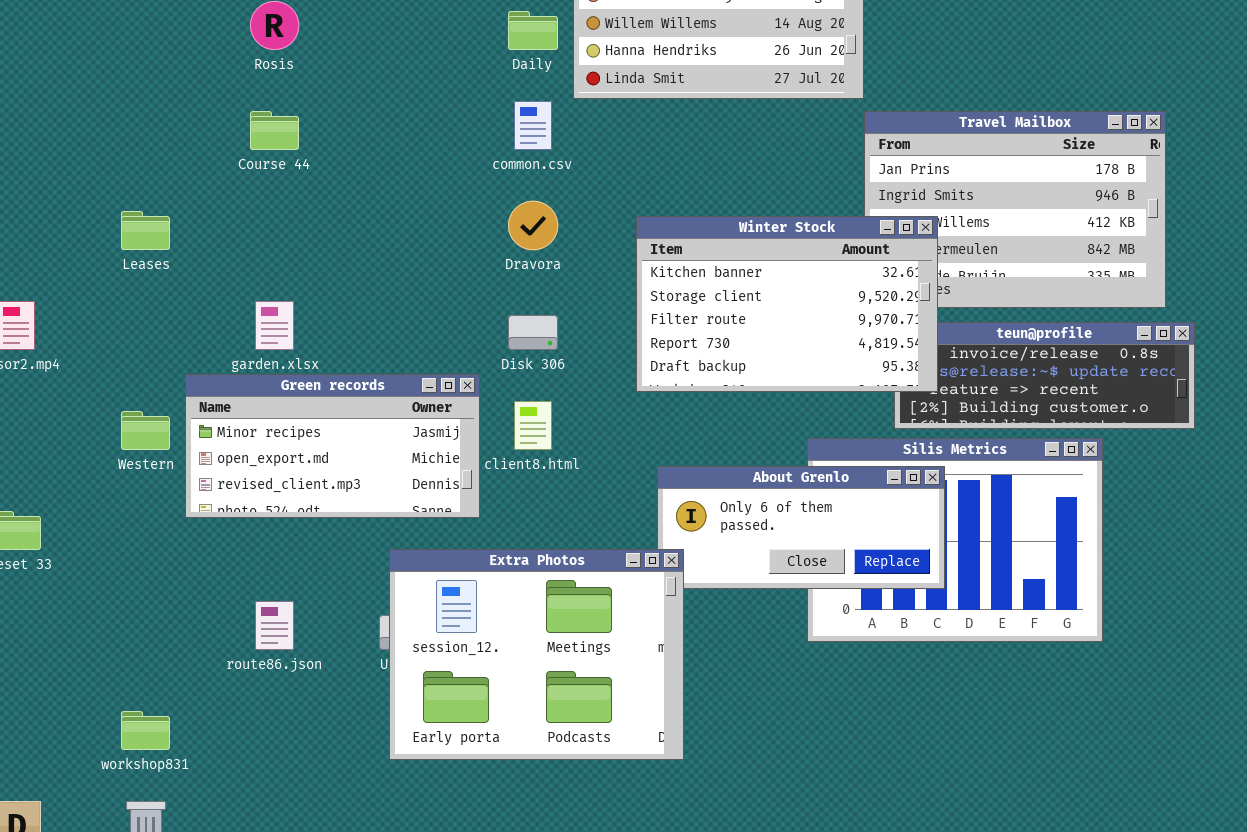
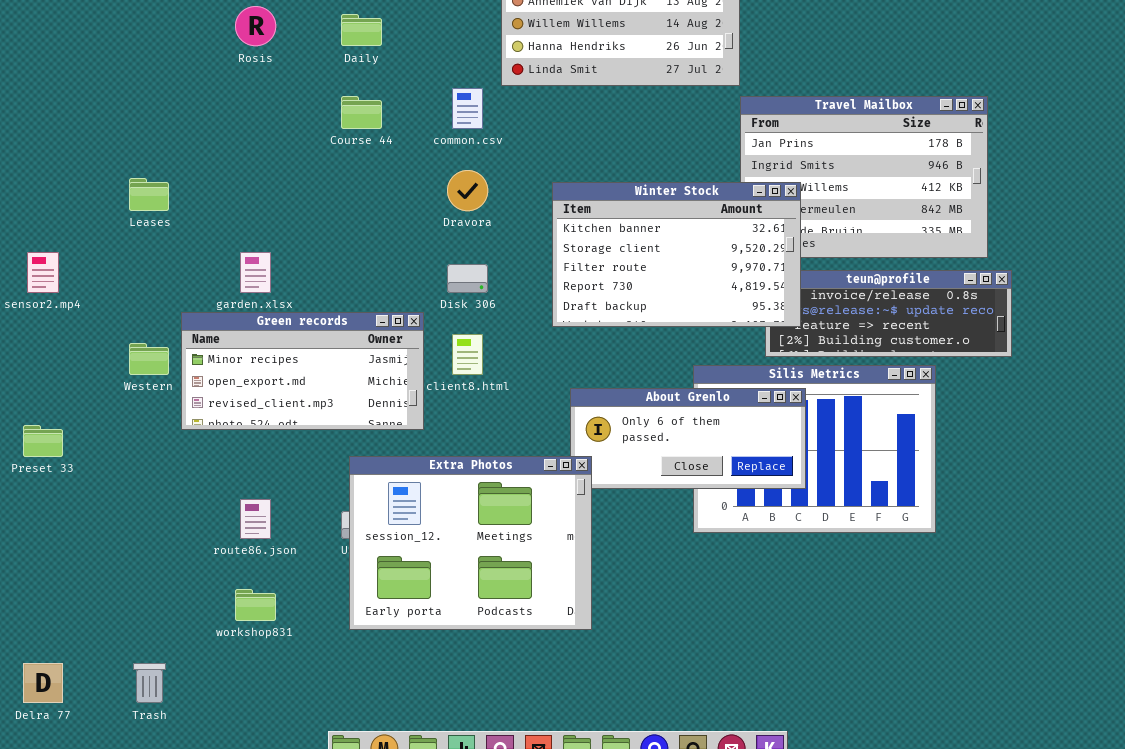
Daily: [508,11,558,50] -> [341,14,382,46], moved
Course 44: [250,111,299,150] -> [341,96,382,129], moved
workshop831: [121,711,170,750] -> [235,589,276,621], moved

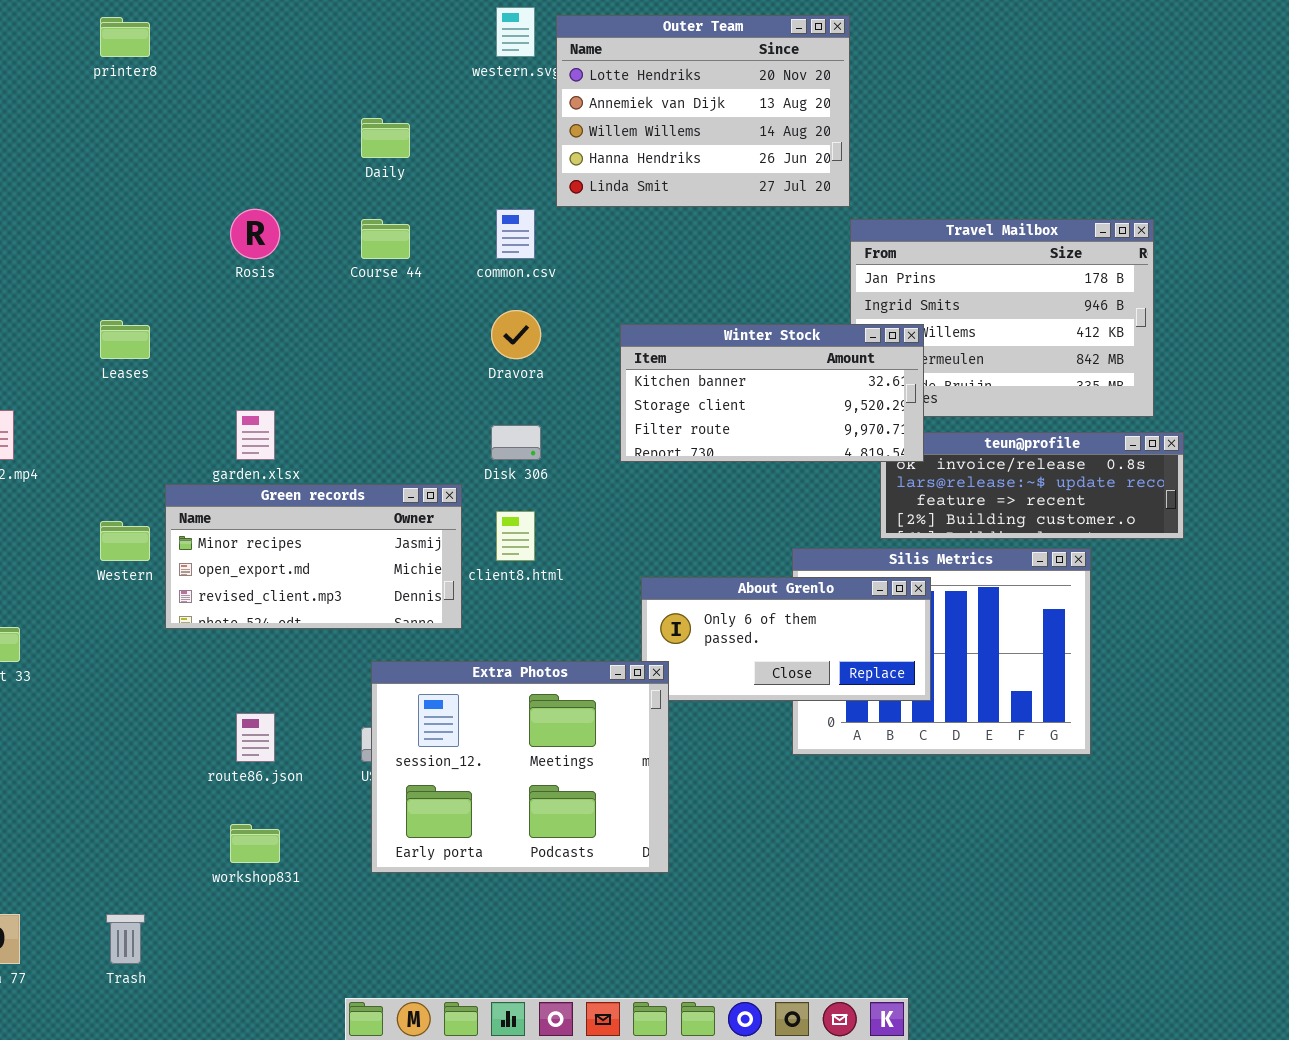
Rosis: [235,6,276,46] -> [230,209,280,259], moved
Winter Stock: [552,182,801,327] -> [620,324,924,462], resized

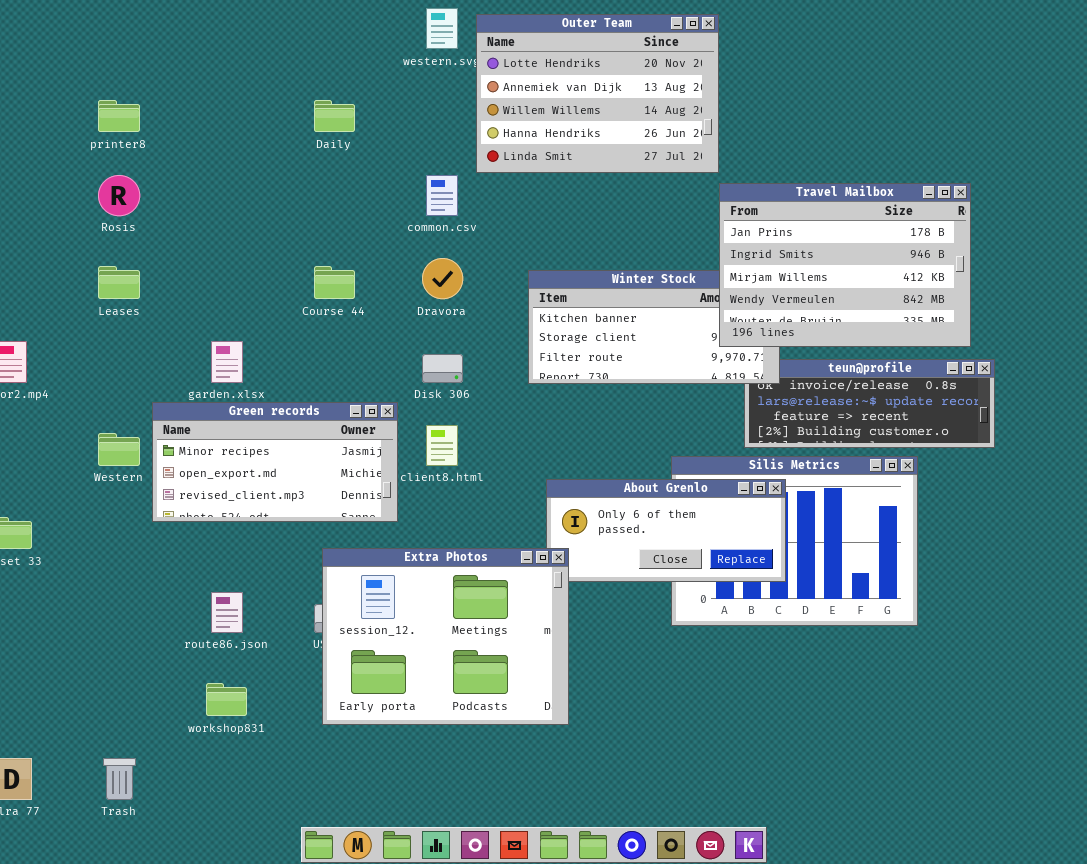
printer8: [100,17,150,57] -> [98,100,140,132], moved
Rosis: [230,209,280,259] -> [98,175,140,216], moved
Course 44: [361,219,410,259] -> [314,266,355,299], moved
Travel Mailbox: [850,219,1154,417] -> [719,183,971,347], raised

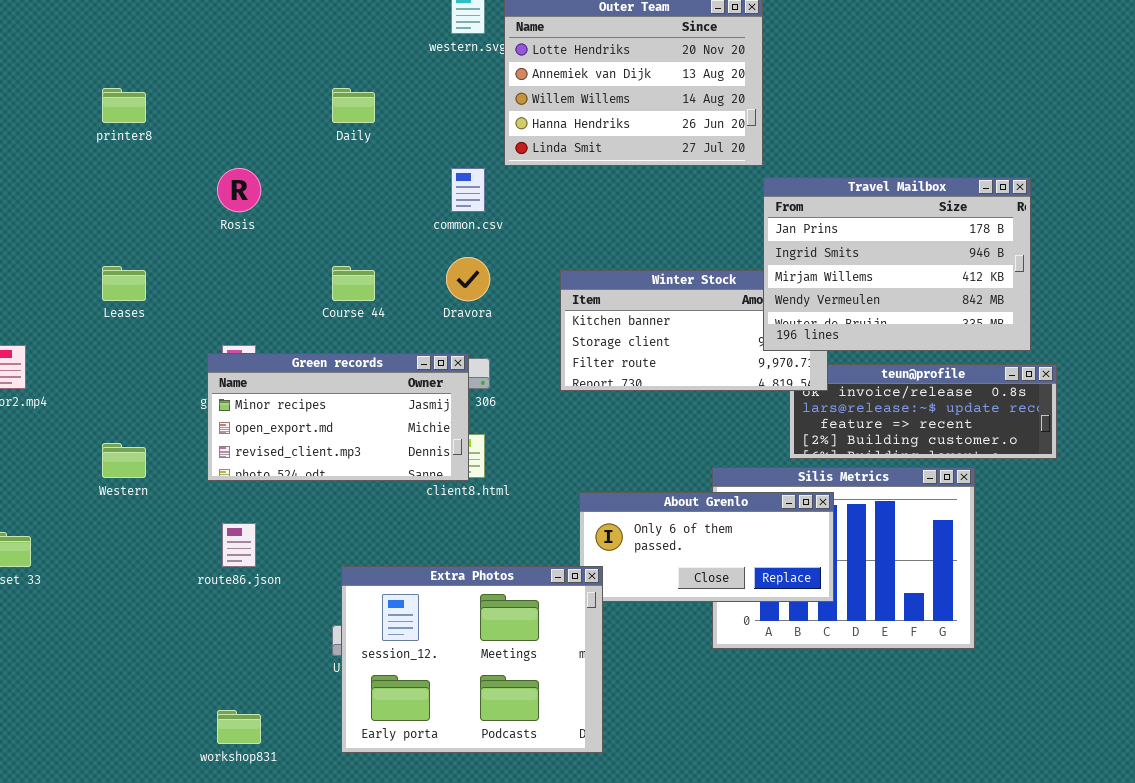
Rosis: [98,175,140,216] -> [217,168,261,212], moved
Green records: [152,402,398,522] -> [207,353,469,481], moved
route86.json: [211,592,243,633] -> [222,523,256,567], moved

